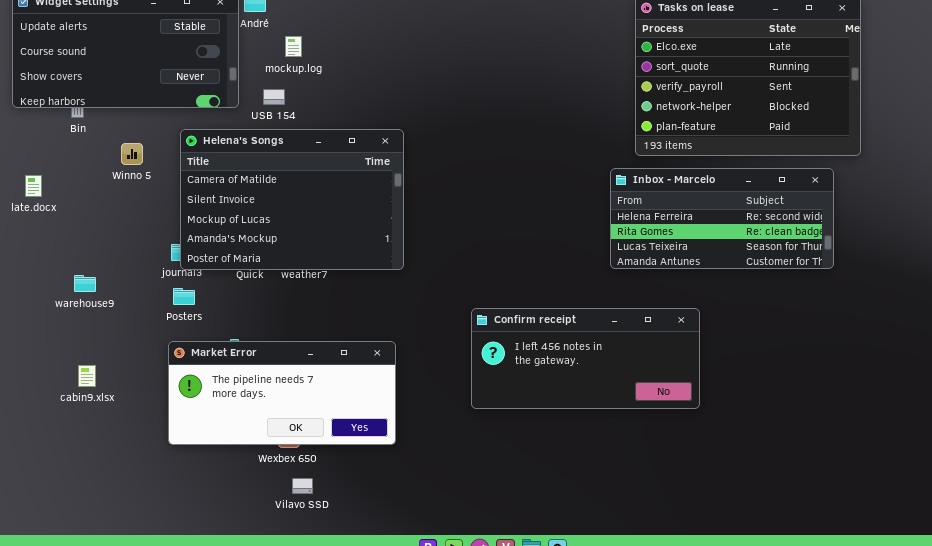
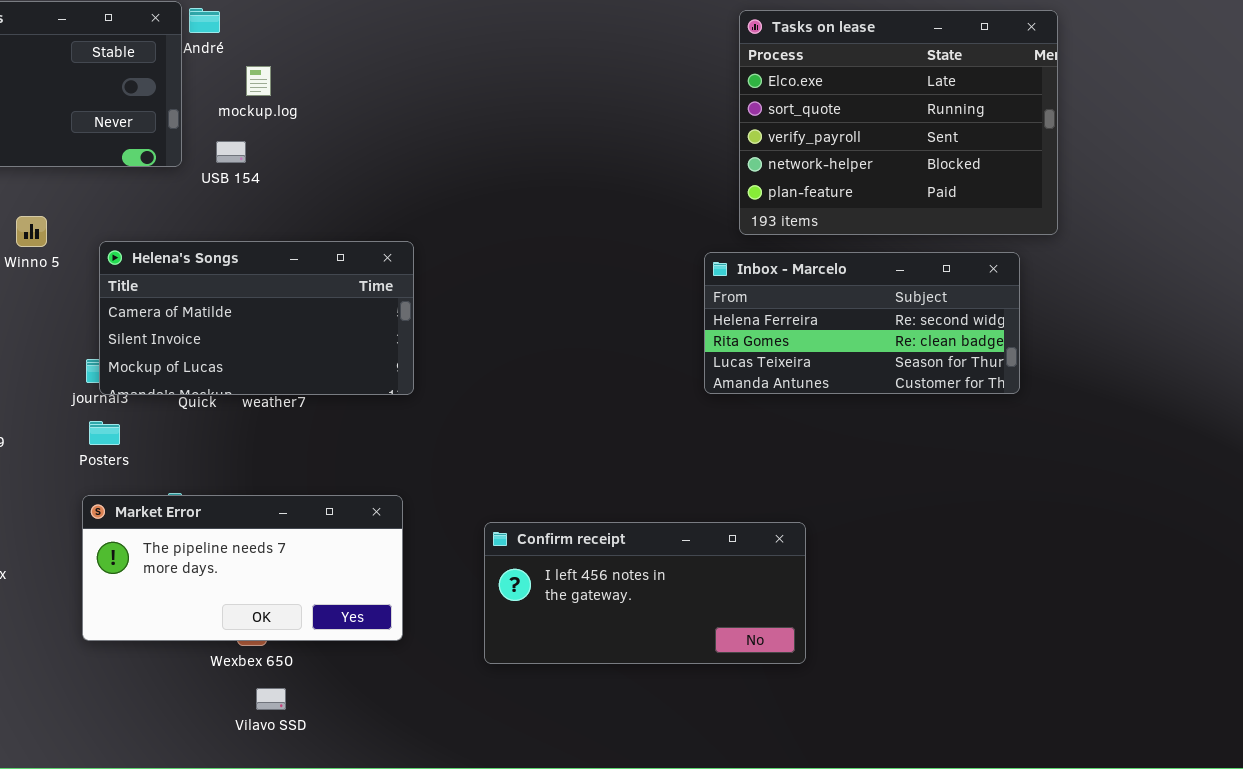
Helena's Songs: [180,129,404,270] -> [99,241,414,395], resized
Confirm receipt: [471,308,700,409] -> [484,522,806,664], moved

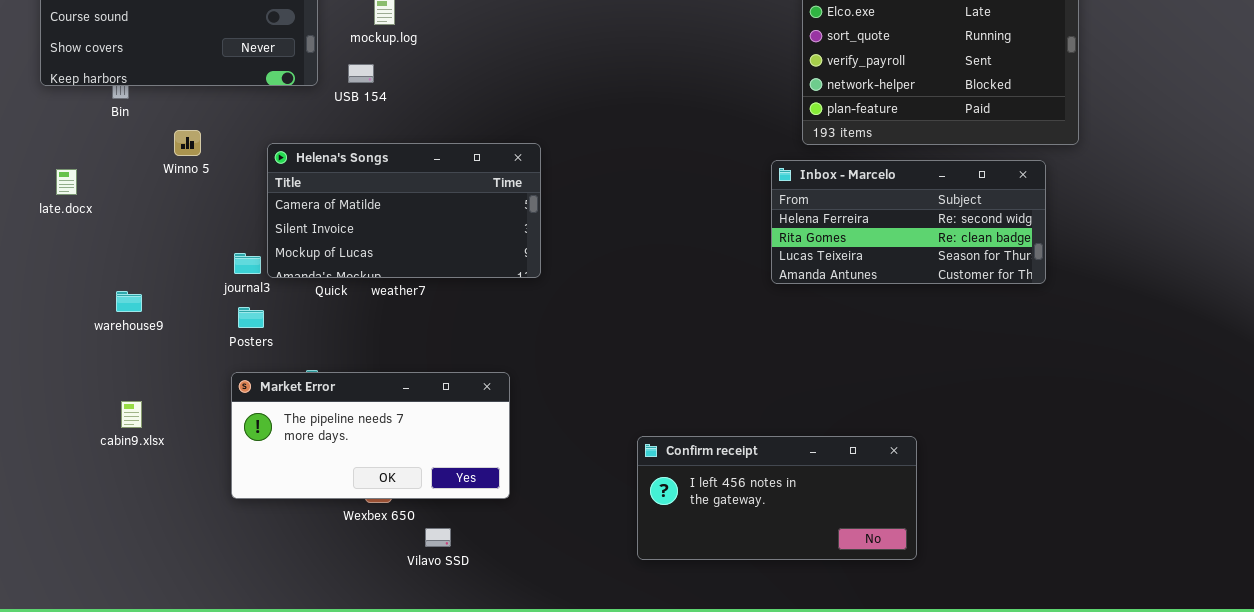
Helena's Songs: [99,241,414,395] -> [267,143,541,278], moved
Confirm receipt: [484,522,806,664] -> [637,436,917,560], moved
Vilavo SSD: [256,688,286,710] -> [425,528,451,547], moved

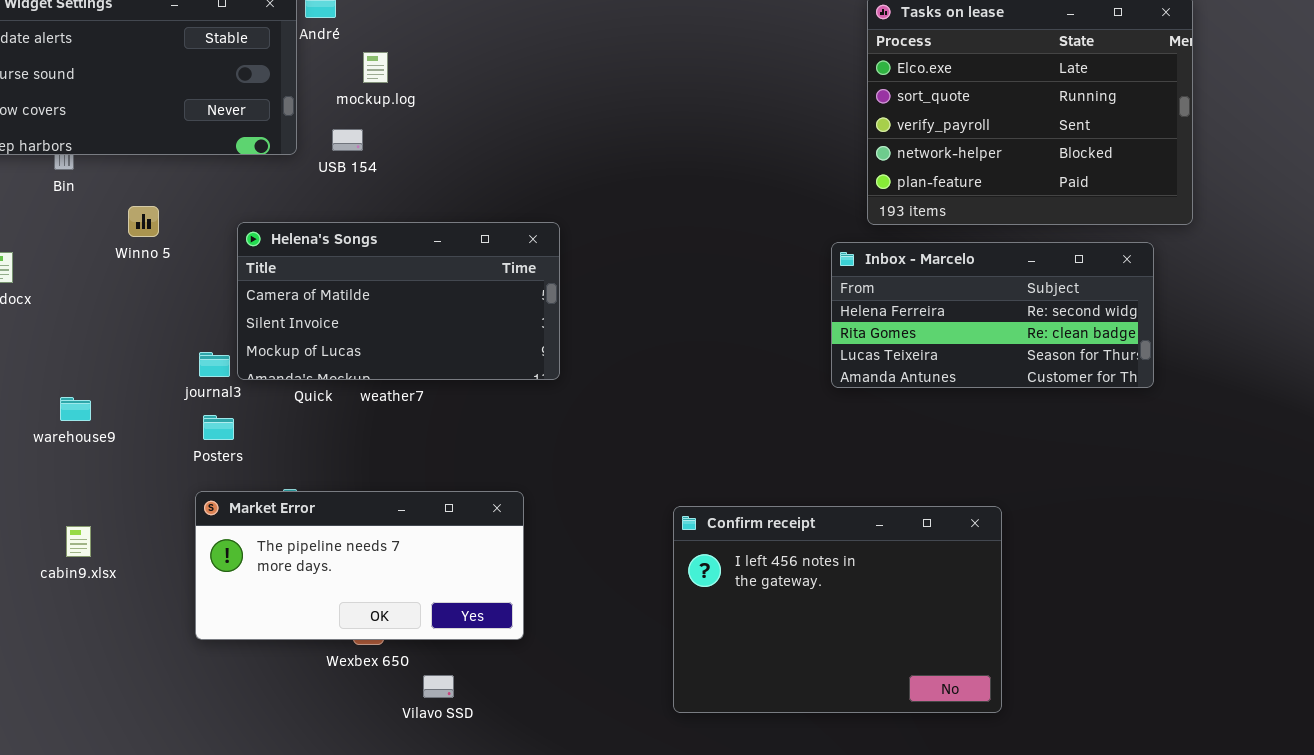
Confirm receipt: [637,436,917,560] -> [673,506,1002,713], resized

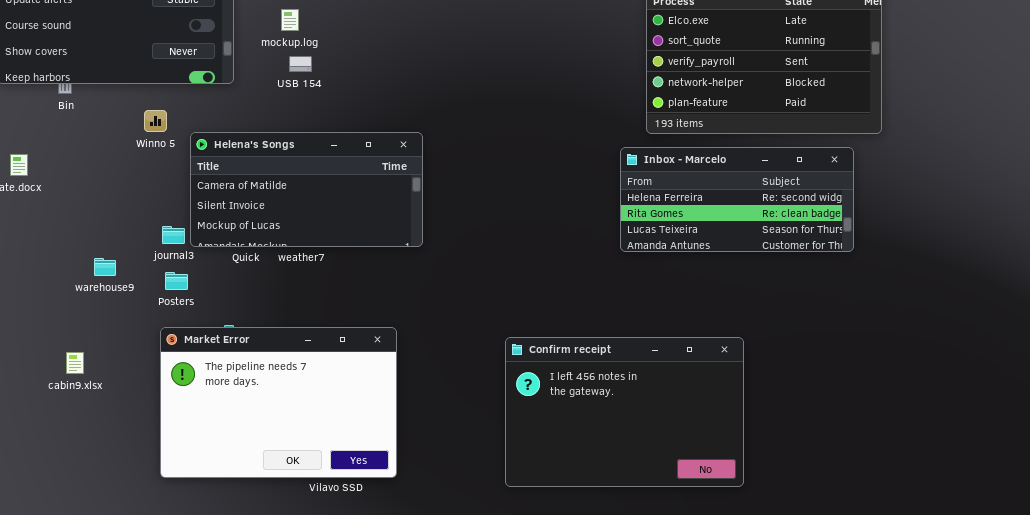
USB 154: [332,129,363,151] -> [289,56,312,72], moved
Winno 5: [128,206,159,237] -> [144,110,167,132], moved
warehouse9: [60,397,91,421] -> [94,258,116,276], moved
Market Error: [195,491,524,640] -> [160,327,397,478], resized

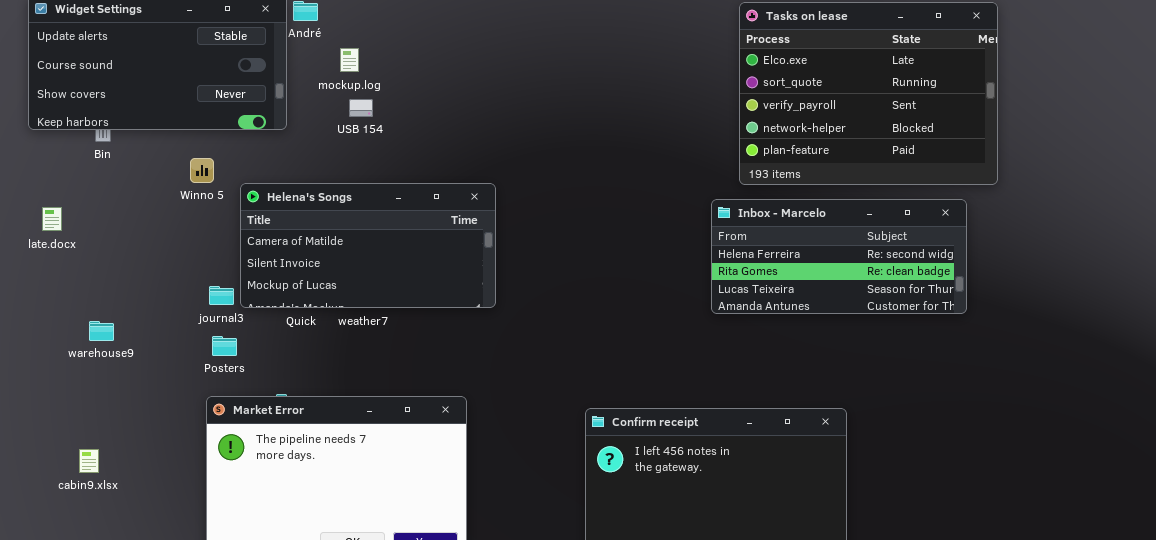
warehouse9: [94,258,116,276] -> [89,321,114,341], moved
cabin9.xlsx: [66,352,84,374] -> [79,449,99,473], moved

